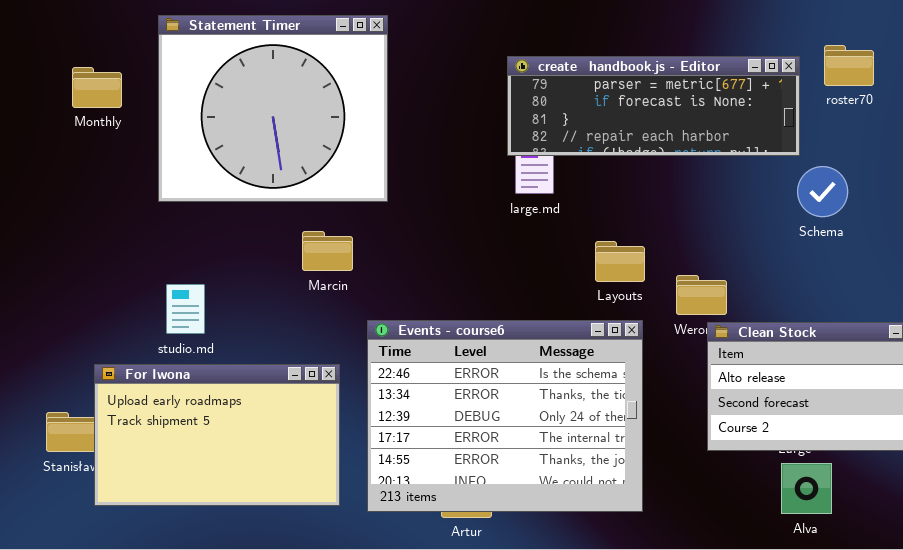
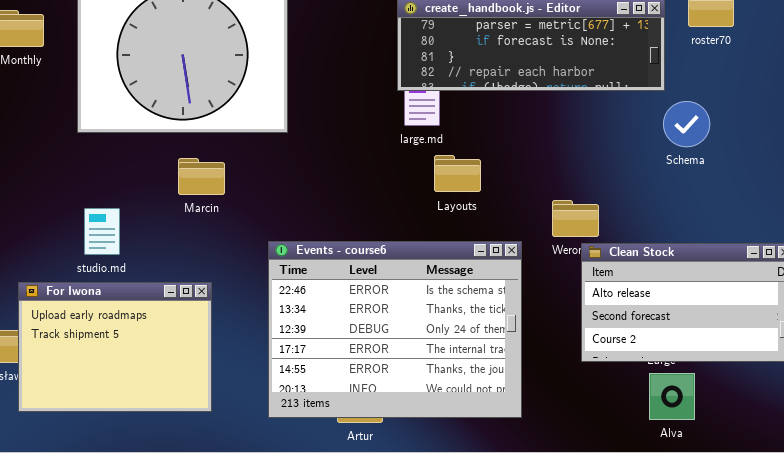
Marcin: [302,231,353,271] -> [178,158,225,195], moved
Layouts: [595,241,645,282] -> [434,155,481,192], moved
For Iwona: [94,364,340,506] -> [18,282,212,412], resized

